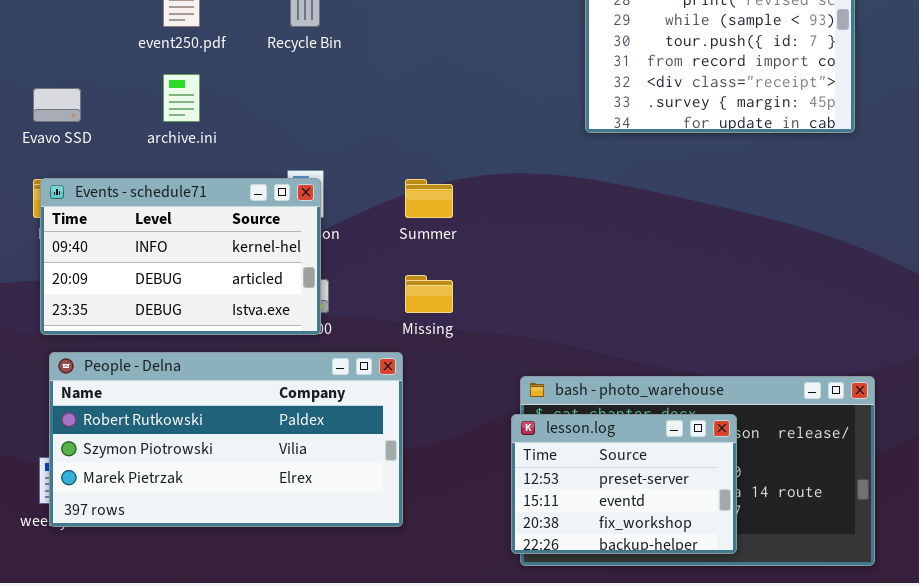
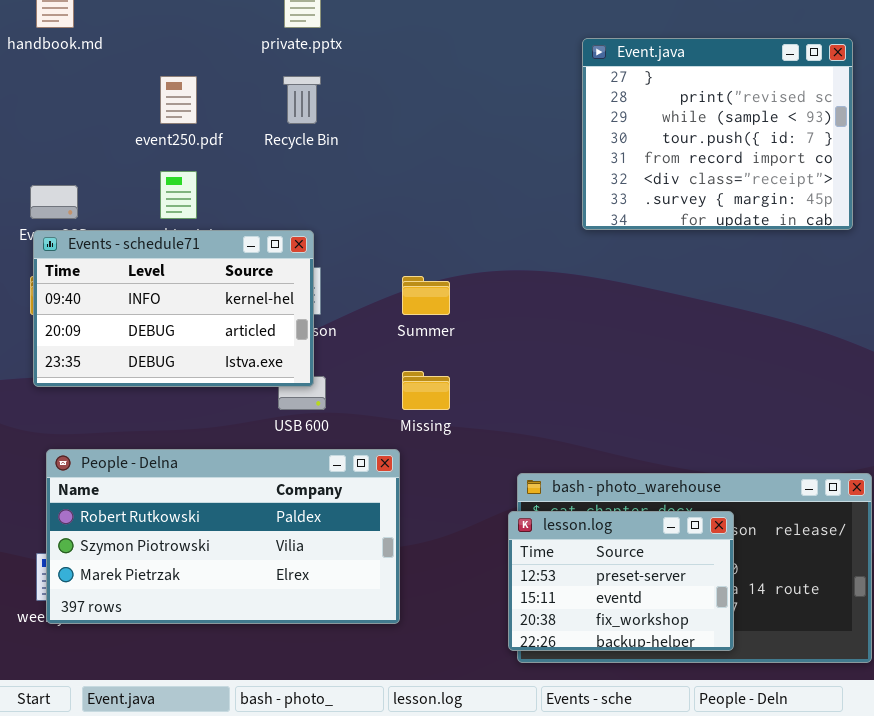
Events - schedule71: [40,178,321,335] -> [33,230,314,387], moved

